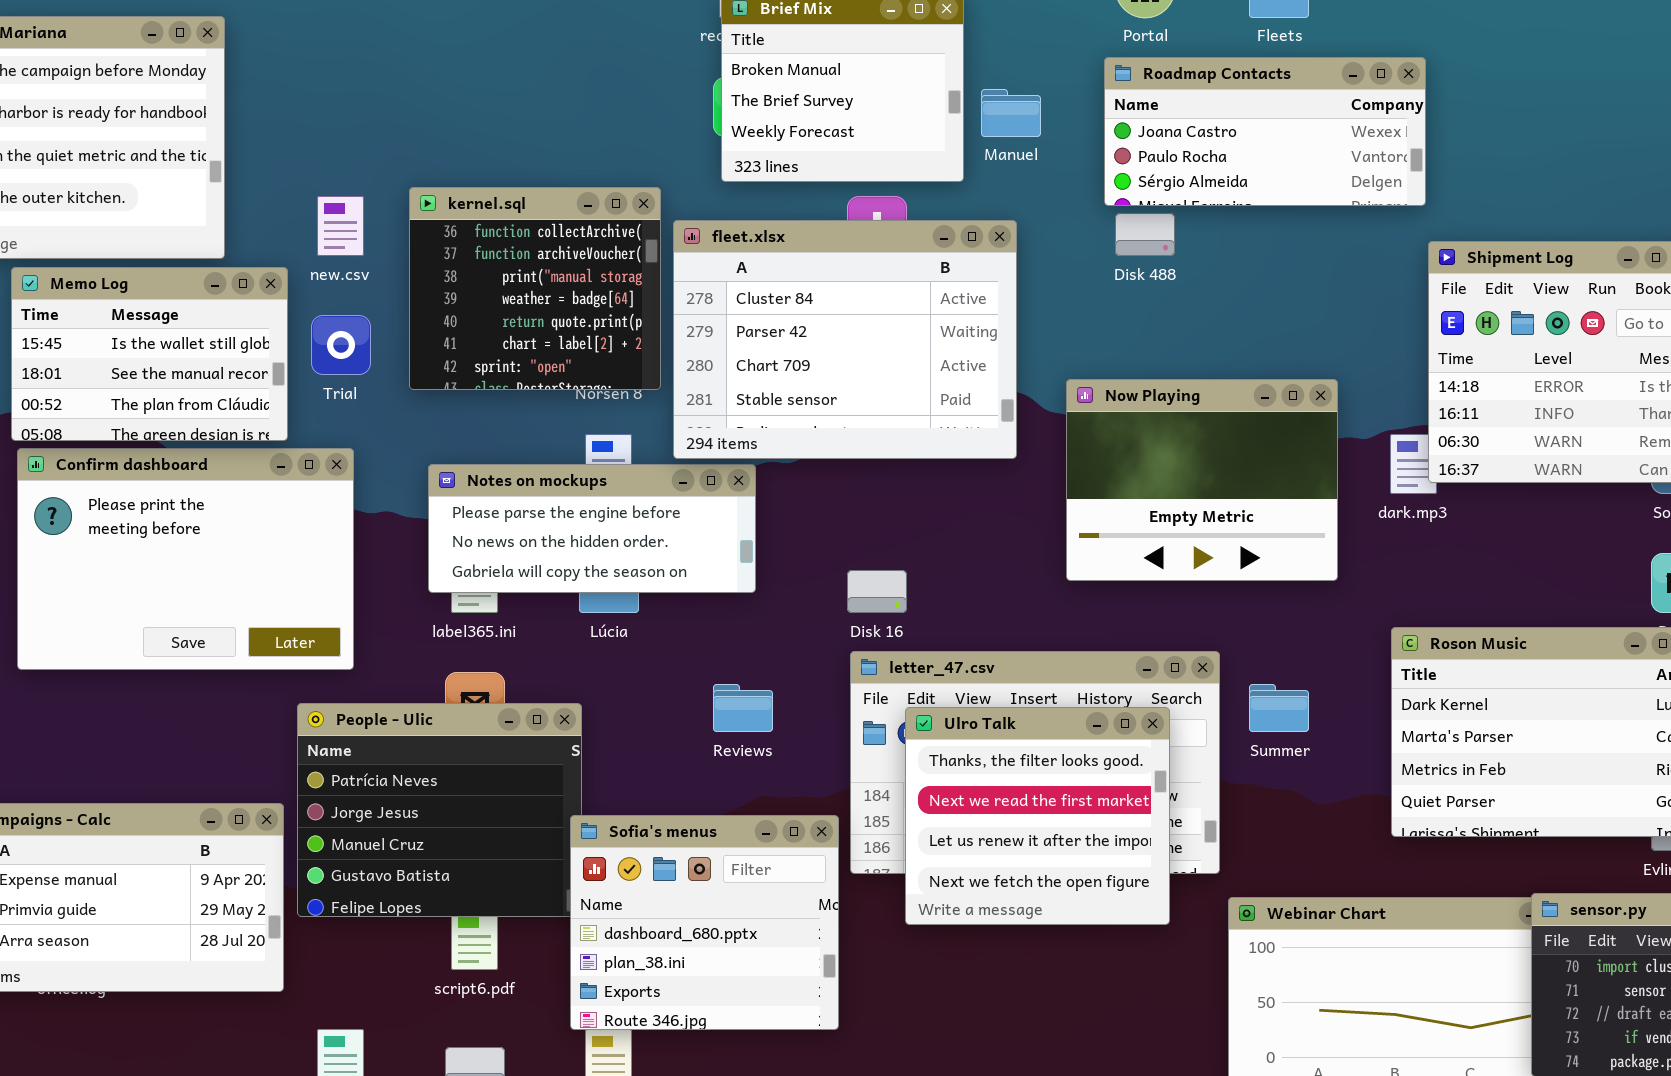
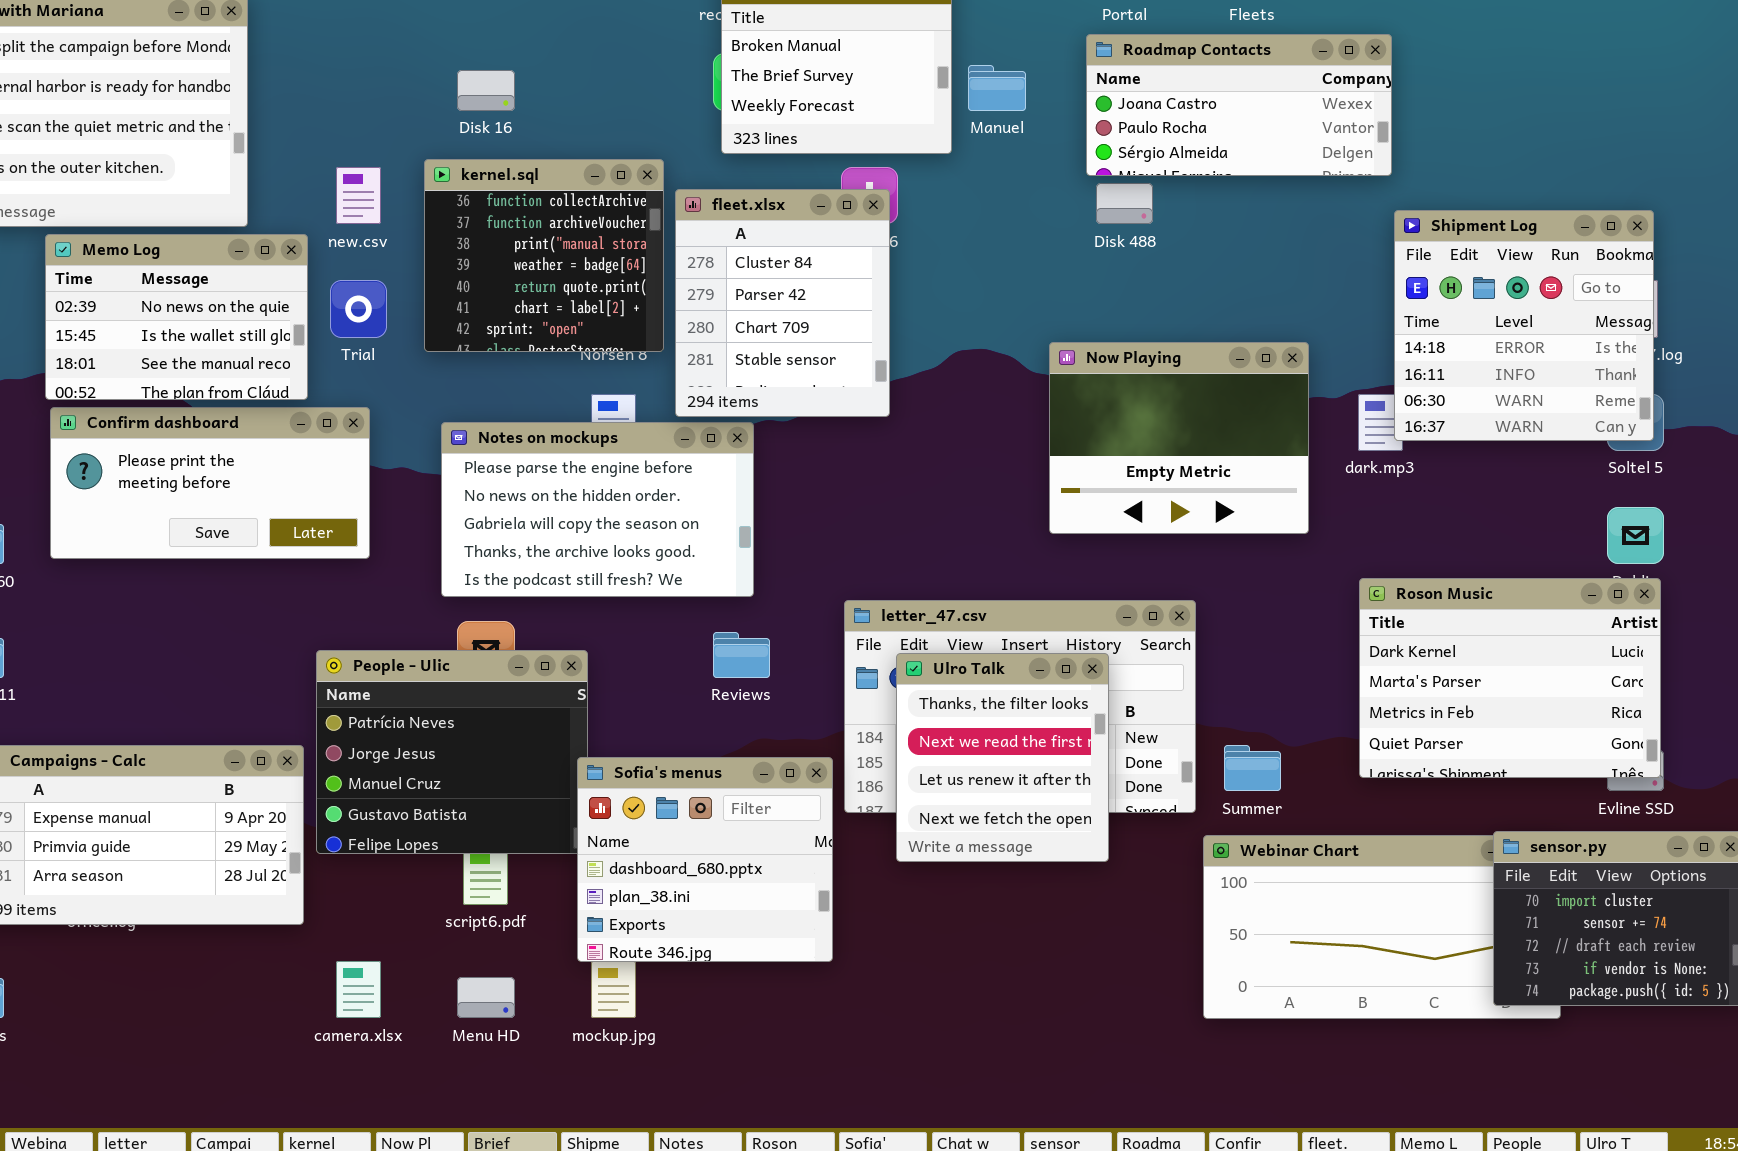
fleet.xlsx: [673,220,1017,459] -> [675,189,890,417], resized
Memo Log: [11,267,288,441] -> [45,234,308,400], scrolled up 1 row
Confirm dashboard: [17,448,354,670] -> [50,407,370,559], resized
Notes on mockups: [428,464,756,593] -> [441,422,754,597], resized
Disk 16: [847,570,907,613] -> [457,70,515,111], moved
Summer: [1249,684,1309,732] -> [1224,745,1281,791], moved
Ulro Talk: [905,707,1170,925] -> [896,653,1109,862], resized

